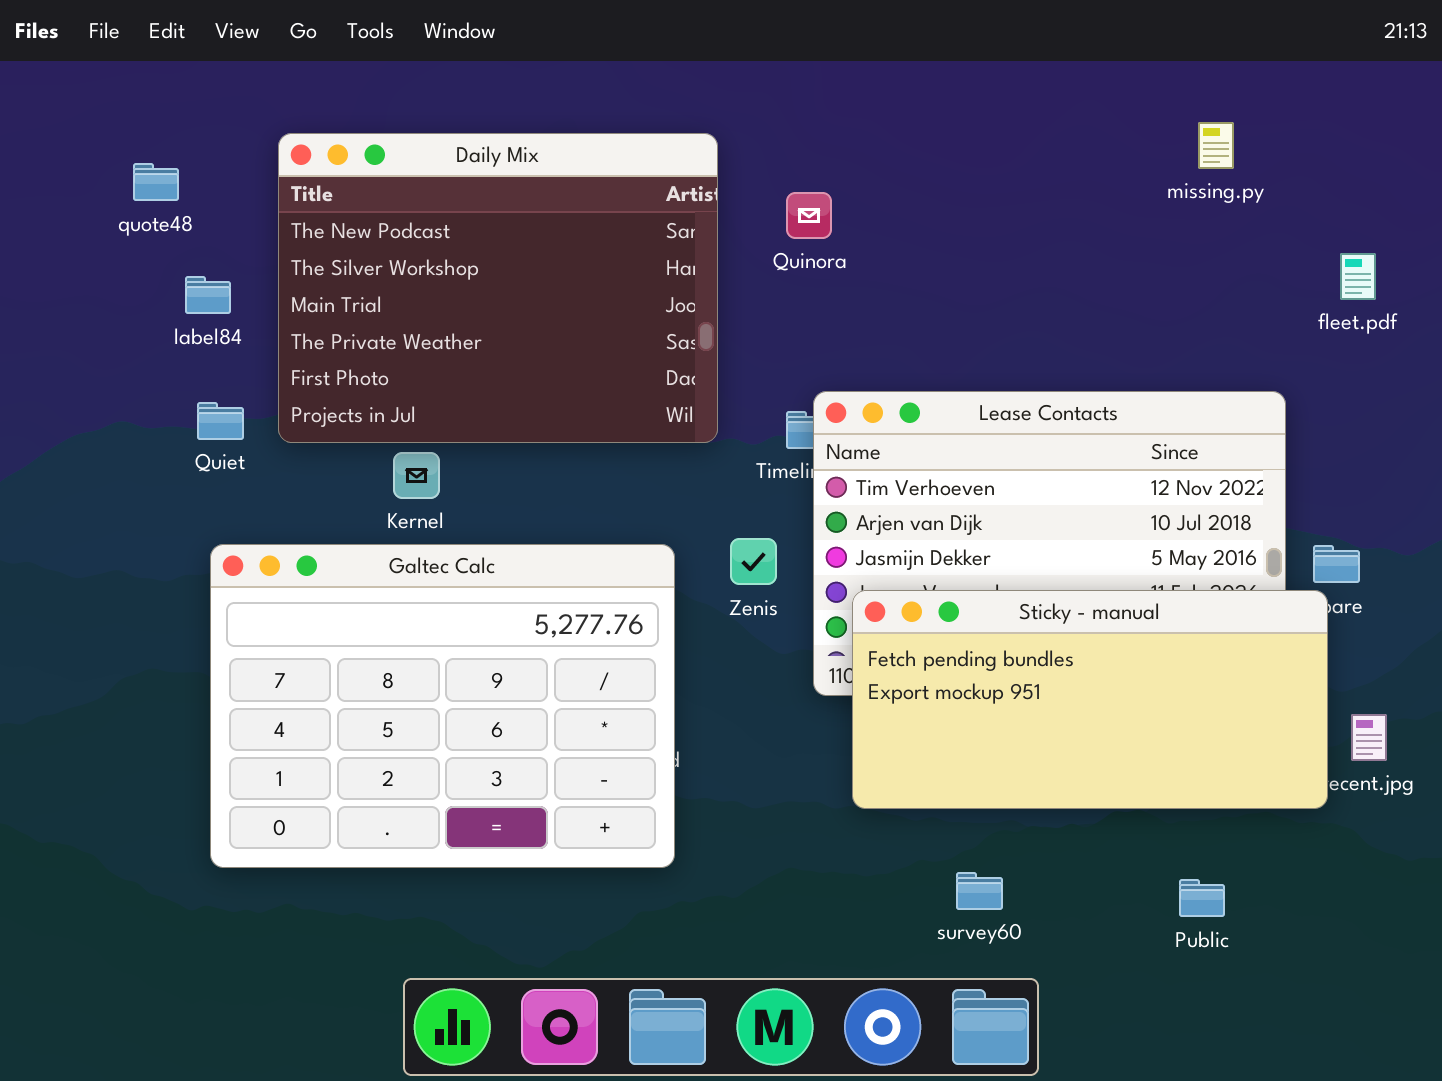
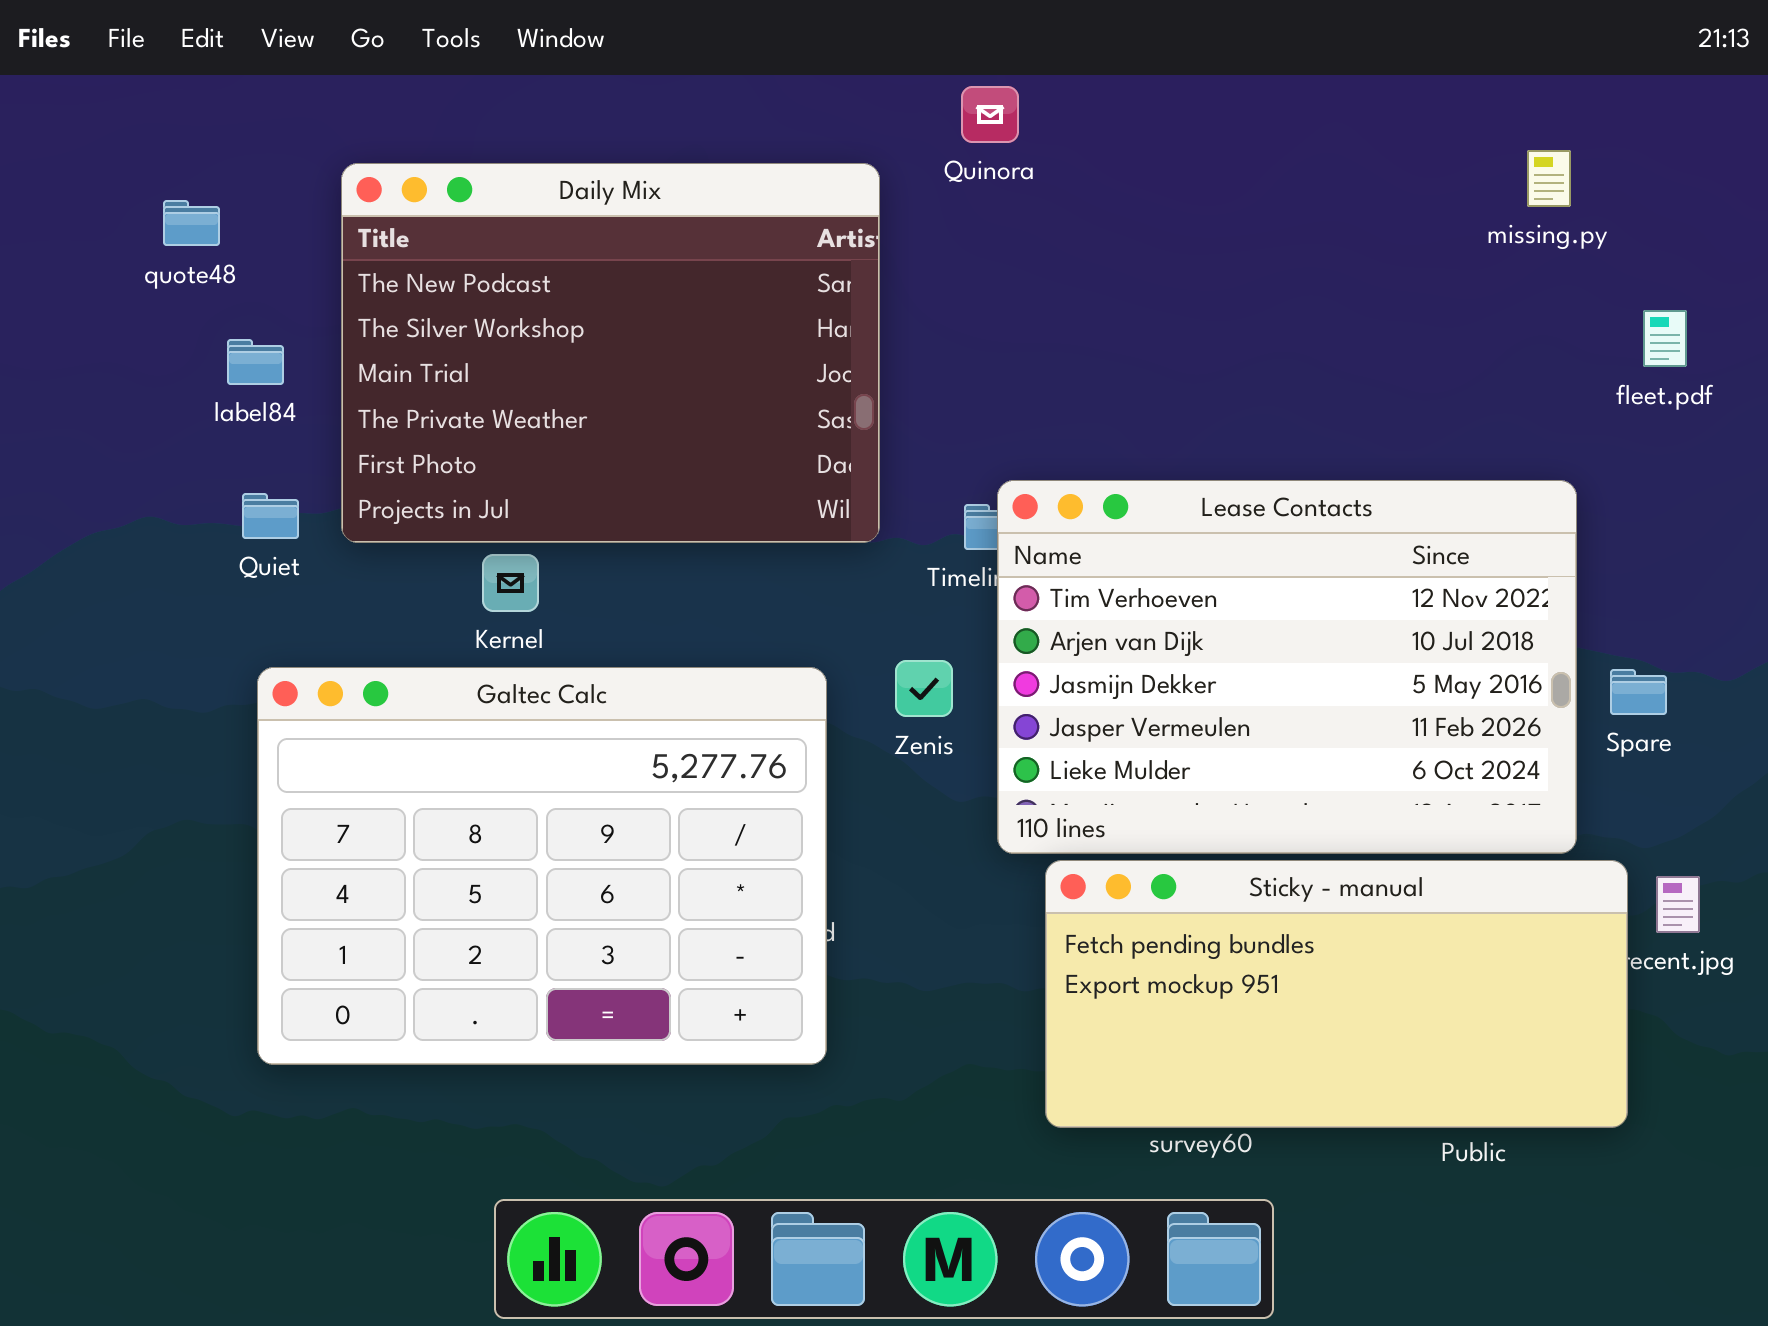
missing.py: [1198,122,1234,169] -> [1527,150,1571,207], moved
Quinora: [786,192,832,239] -> [961,86,1019,143], moved
Sticky - manual: [852,590,1328,809] -> [1045,860,1628,1128], moved

